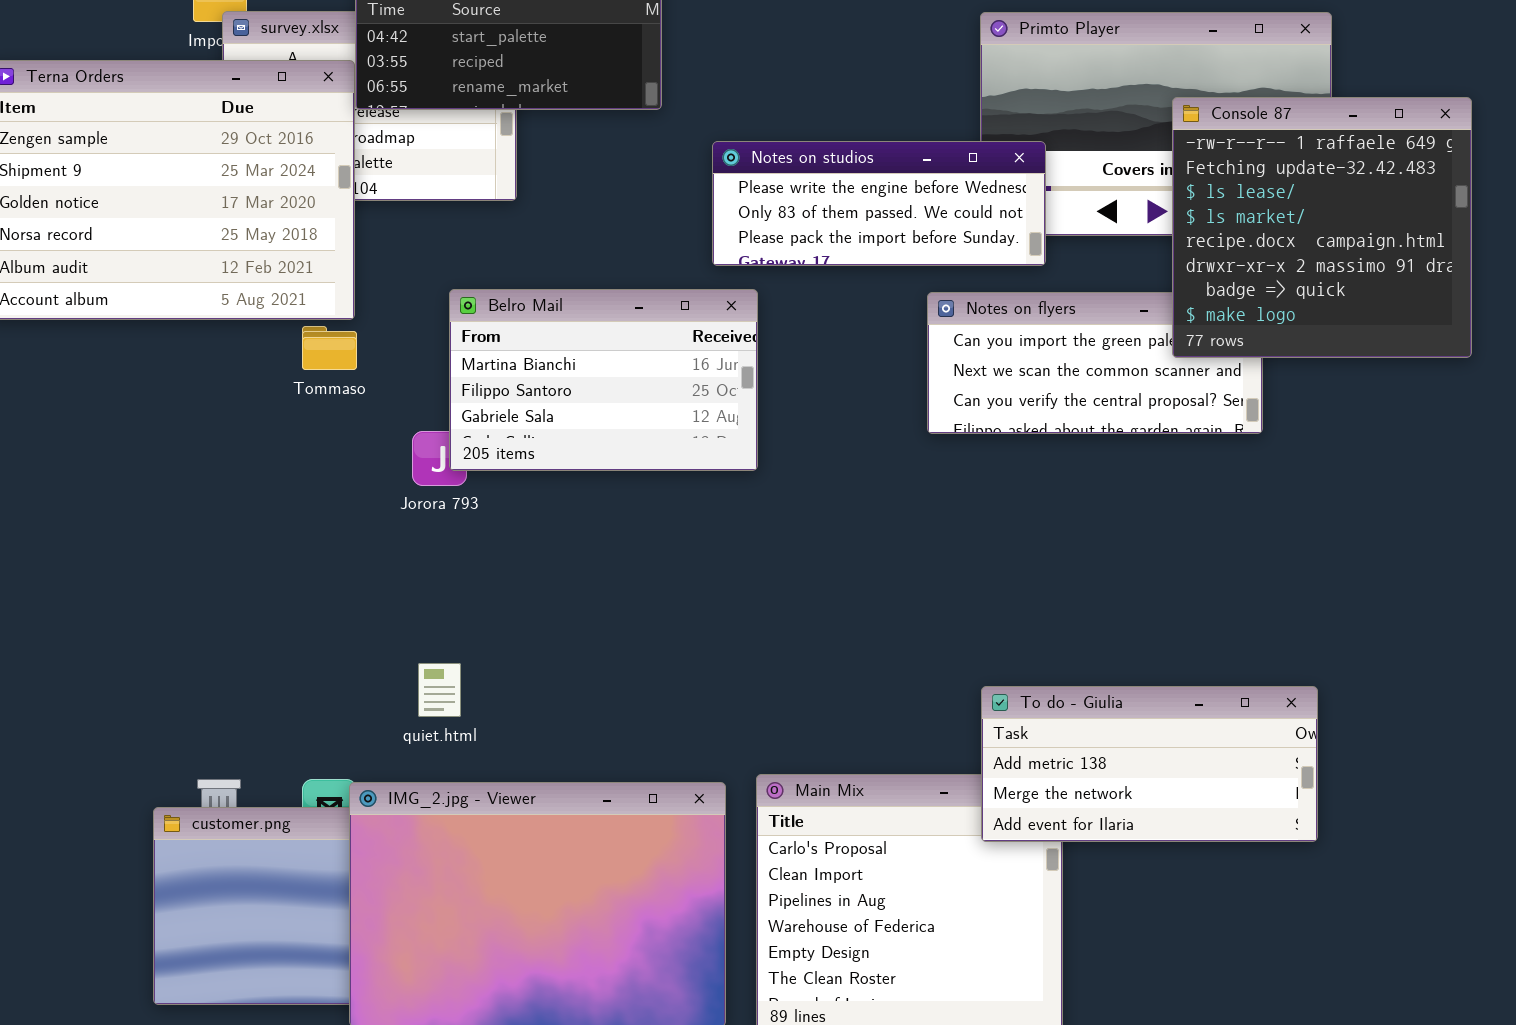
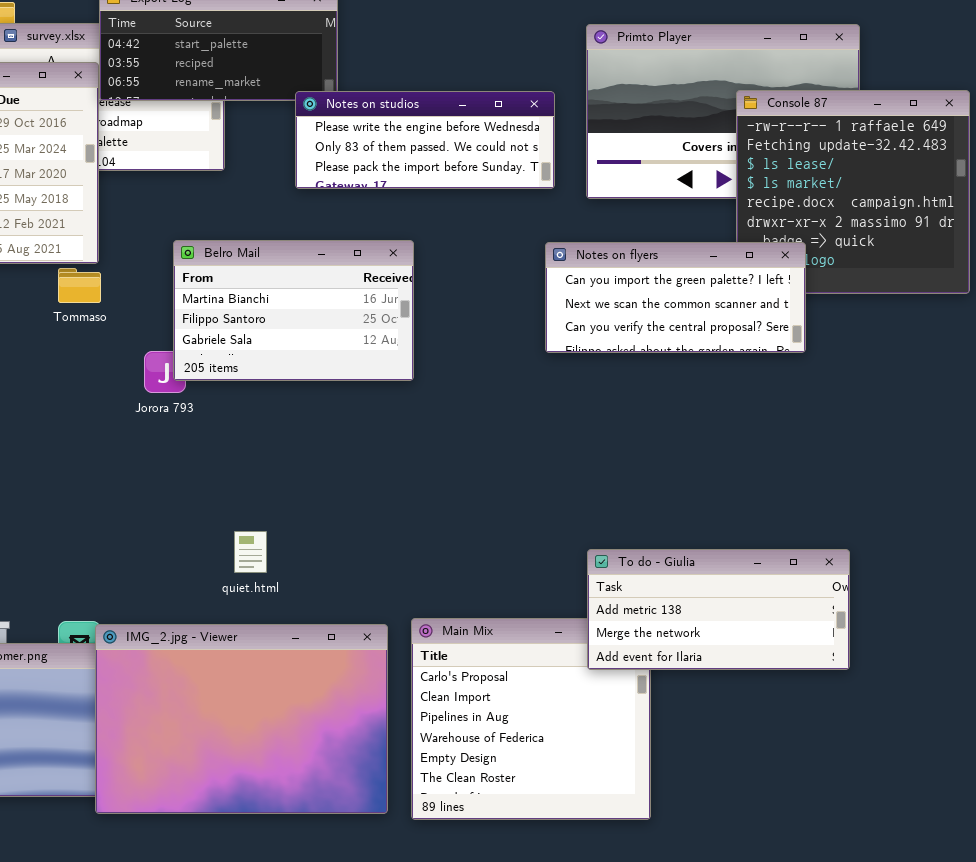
Notes on studios: [712,141,1046,266] -> [295,91,555,189], moved
Notes on flyers: [927,292,1263,434] -> [545,242,806,353], raised
quiet.html: [418,663,461,717] -> [234,531,267,573], moved

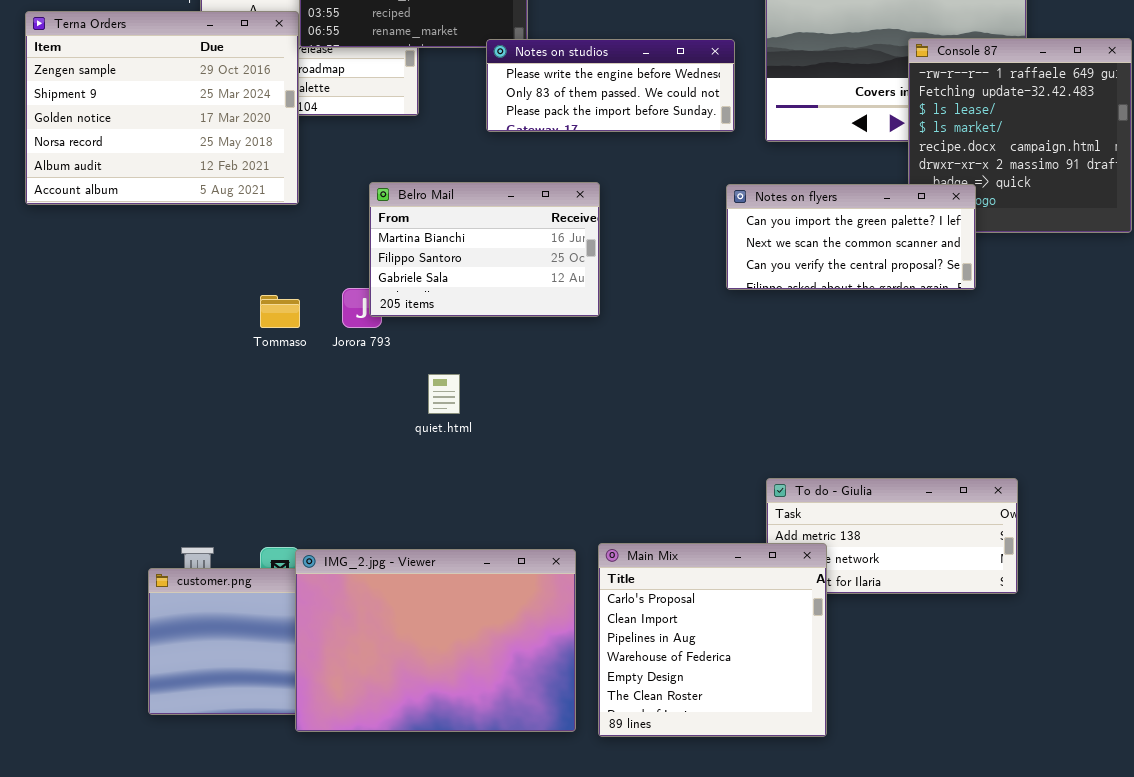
Tommaso: [58,268,101,303] -> [260,295,300,328], moved
quiet.html: [234,531,267,573] -> [428,374,460,414], moved
Main Mix: [411,618,651,820] -> [598,543,827,737], raised

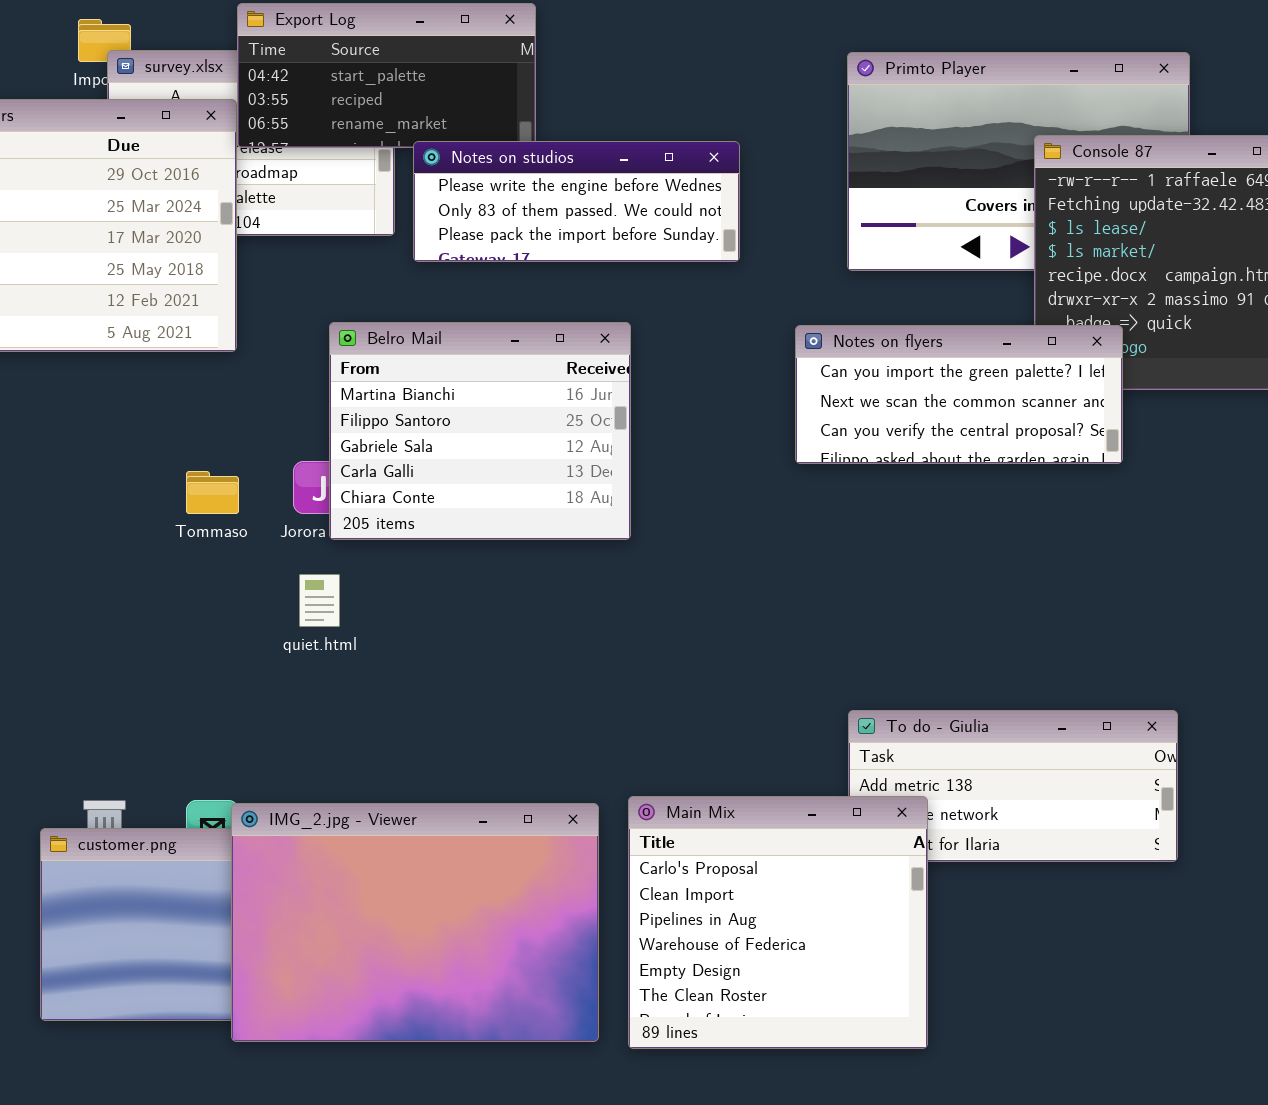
Notes on studios: [486,39,735,132] -> [413,141,740,262], moved
Belro Mail: [369,182,600,317] -> [329,322,631,540], resized
quiet.html: [428,374,460,414] -> [299,574,340,627], moved

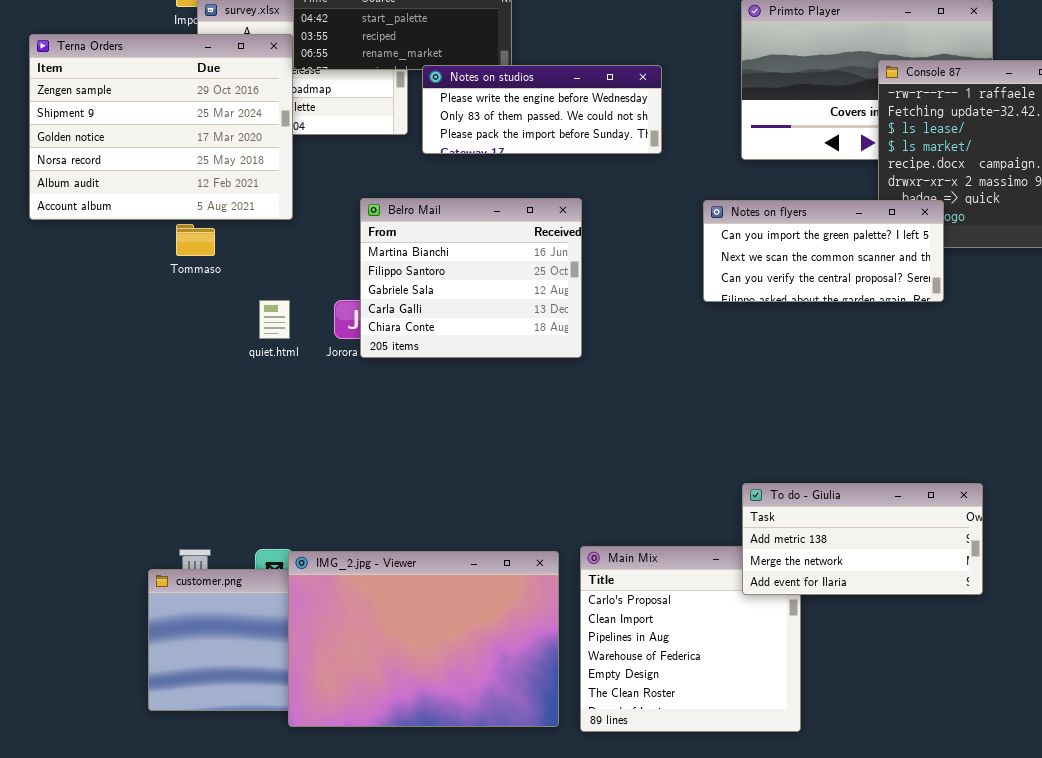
Tommaso: [186,471,239,514] -> [176,224,215,256], moved
quiet.html: [299,574,340,627] -> [259,300,290,339], moved
To do - Giulia: [848,710,1178,862] -> [742,483,983,595], raised

